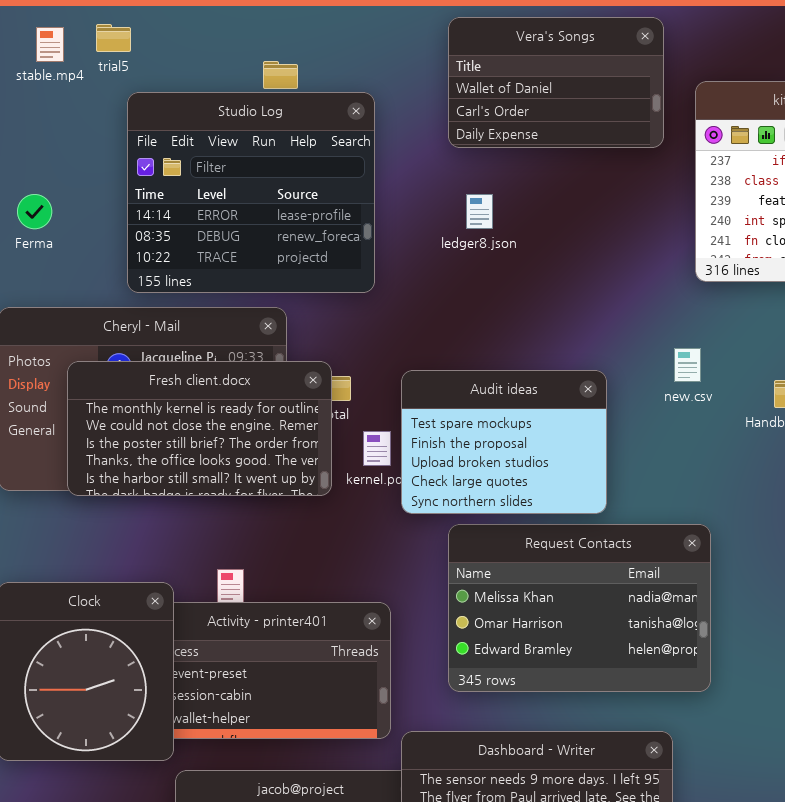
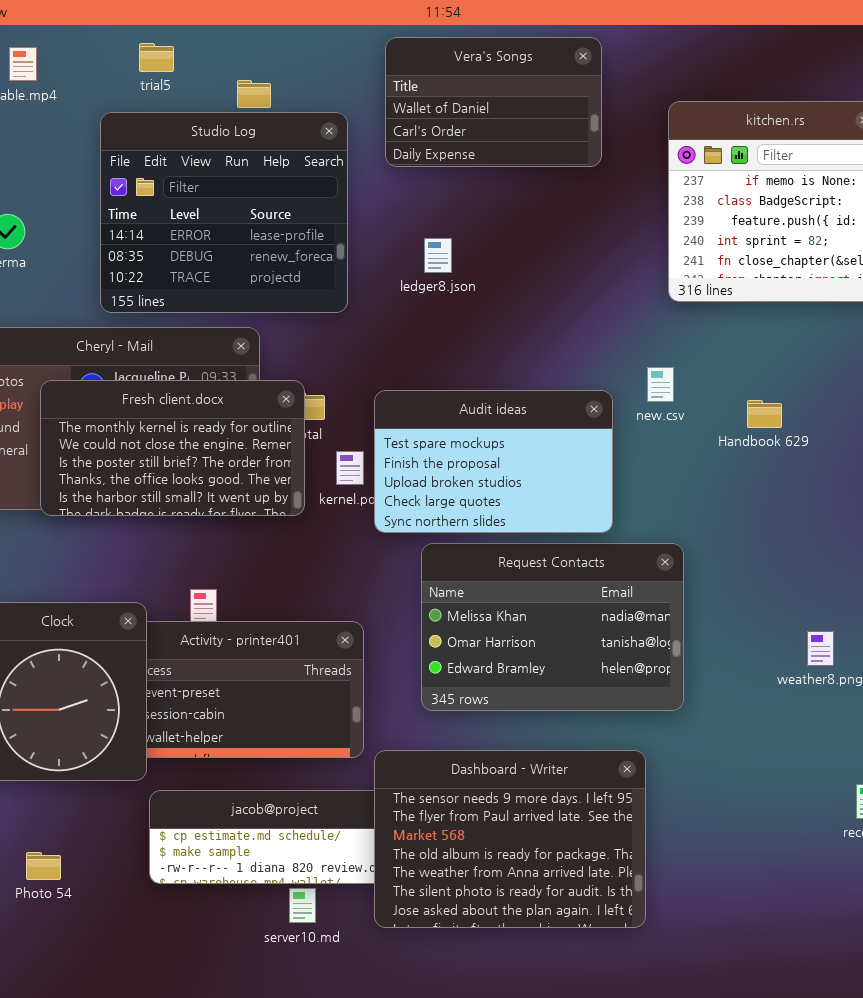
Vera's Songs: [448,17,664,148] -> [385,37,602,167], moved
trial5: [96,24,131,52] -> [139,43,174,72], moved
ledger8.json: [466,194,493,229] -> [424,238,452,273], moved
Audit ideas: [401,370,607,514] -> [374,390,613,533], resized

